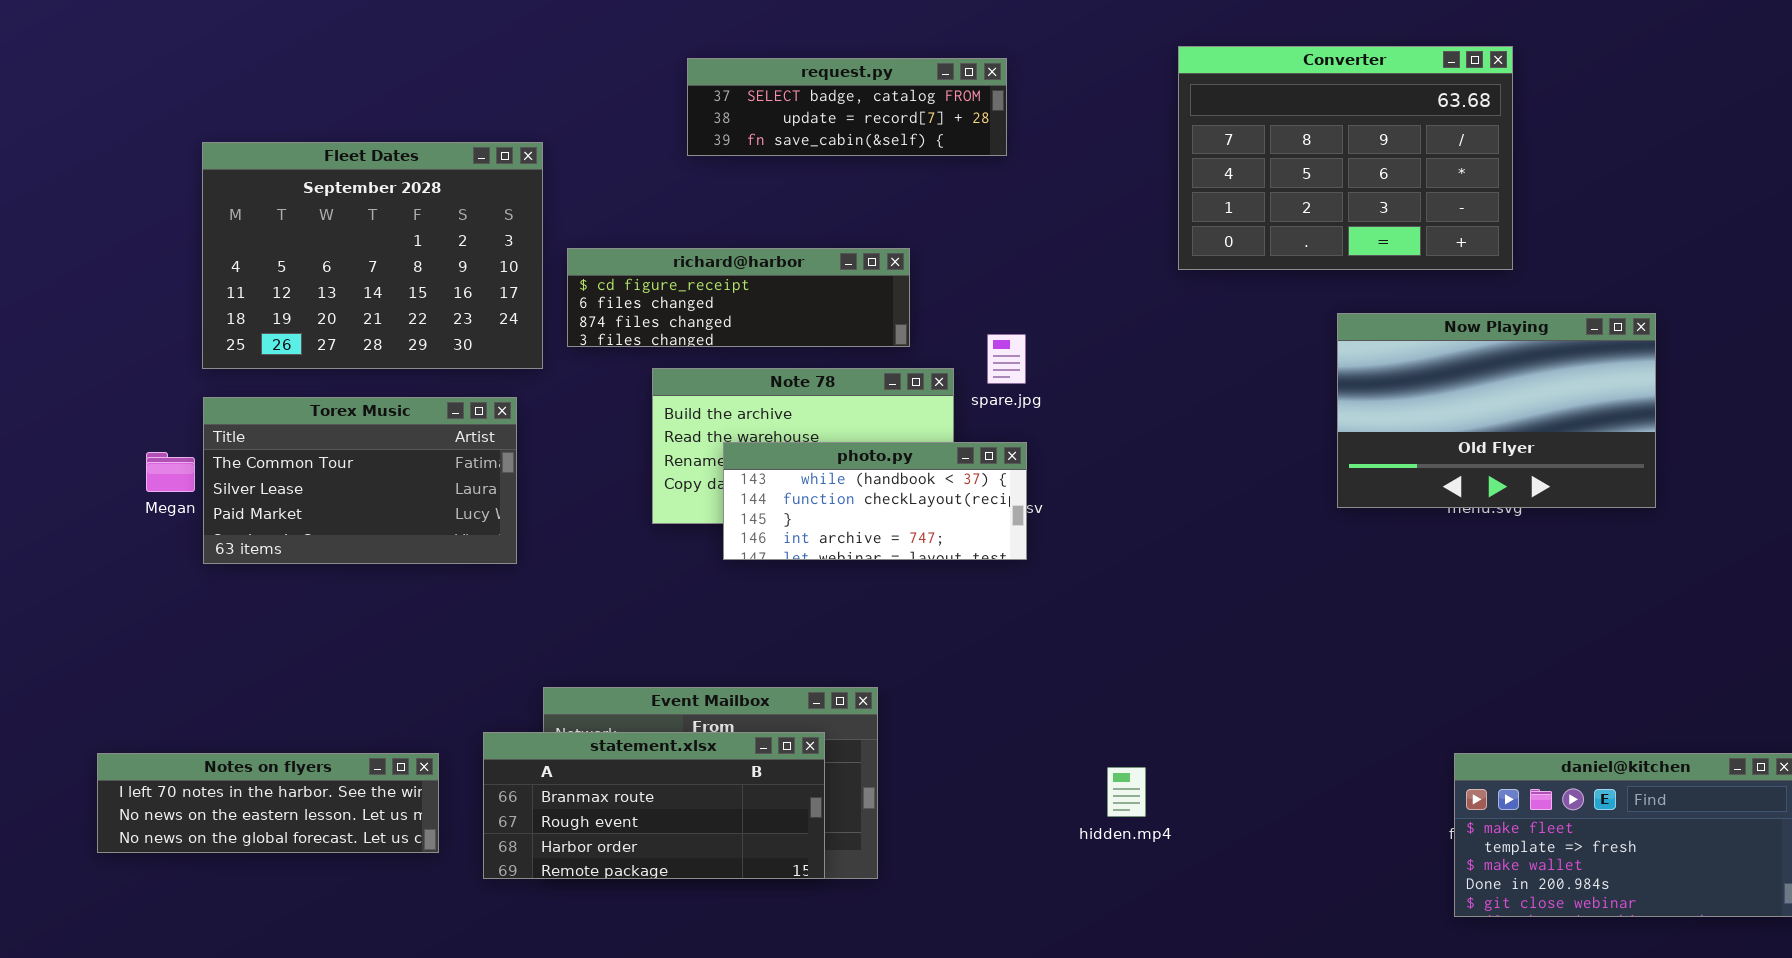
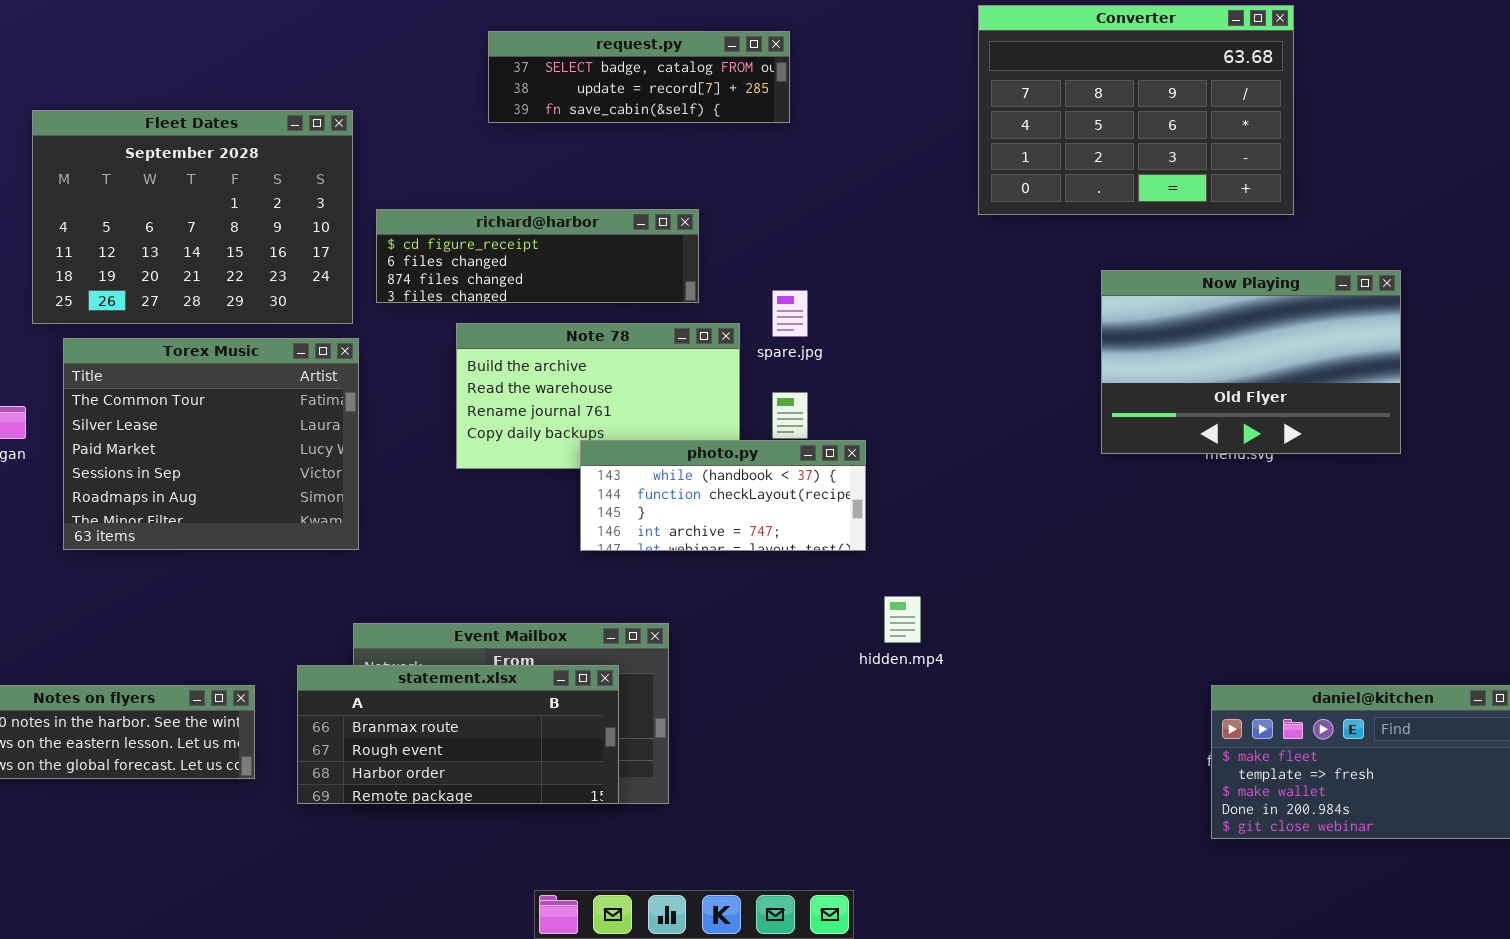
Converter: [1178,46,1513,270] -> [978,5,1294,215], moved
Torex Music: [203,397,517,564] -> [63,338,359,550], moved, resized
photo.py: [723,442,1027,560] -> [580,440,866,551], moved
hidden.mp4: [1107,767,1146,817] -> [884,596,921,643], moved

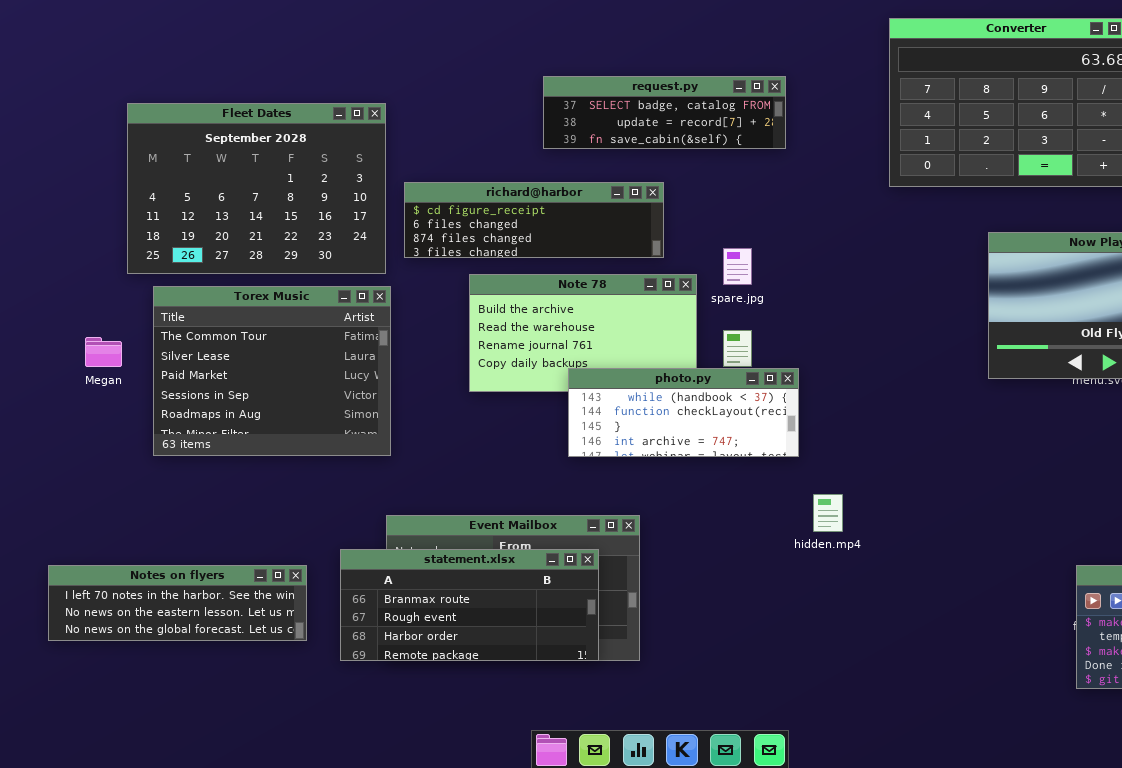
request.py: [488,31,790,123] -> [543,76,786,149], moved

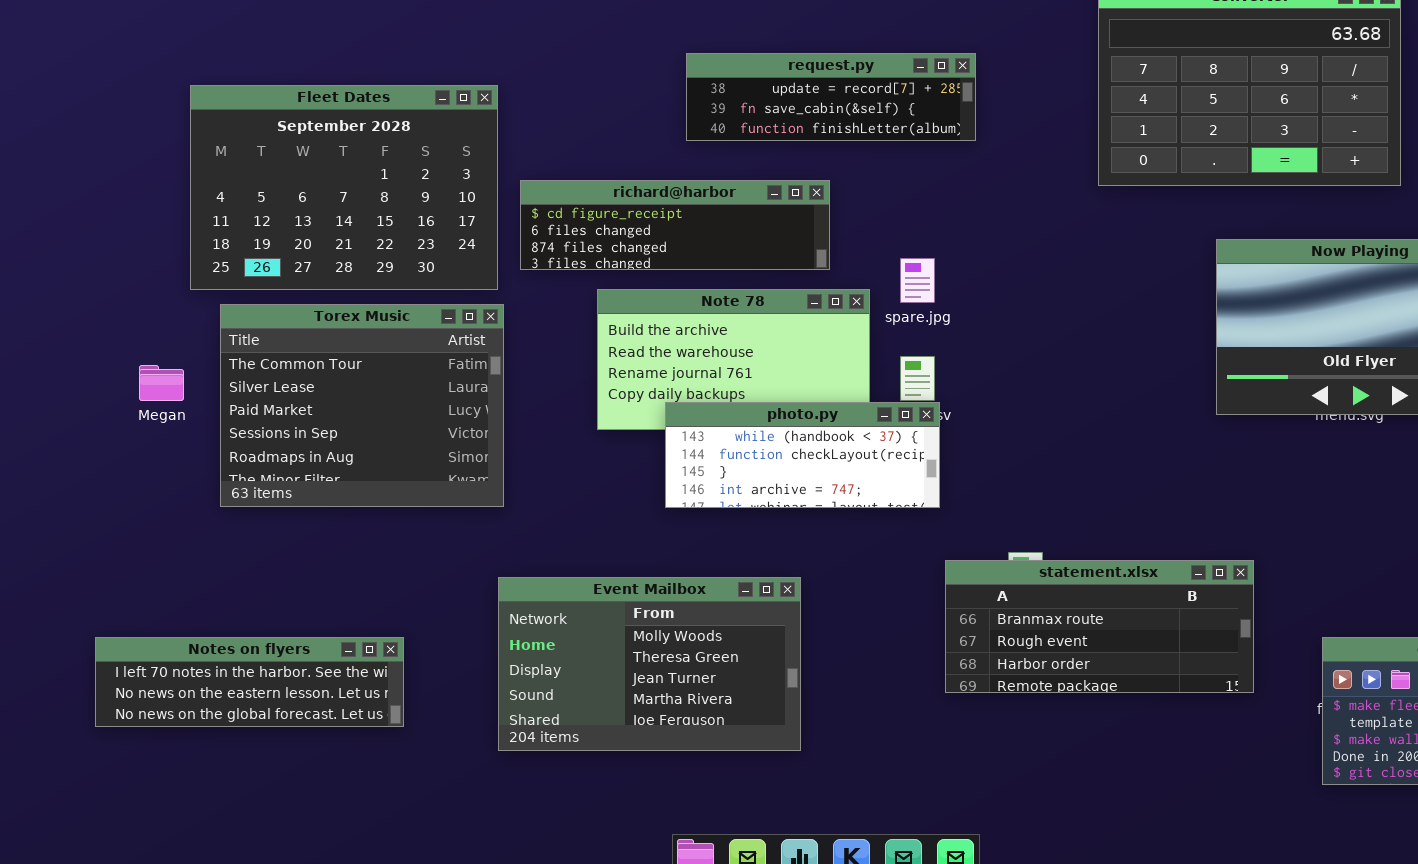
request.py: [543,76,786,149] -> [686,53,976,141], scrolled down 1 row
photo.py: [568,368,799,457] -> [665,402,940,508], moved
statement.xlsx: [340,549,599,661] -> [945,560,1254,693], moved

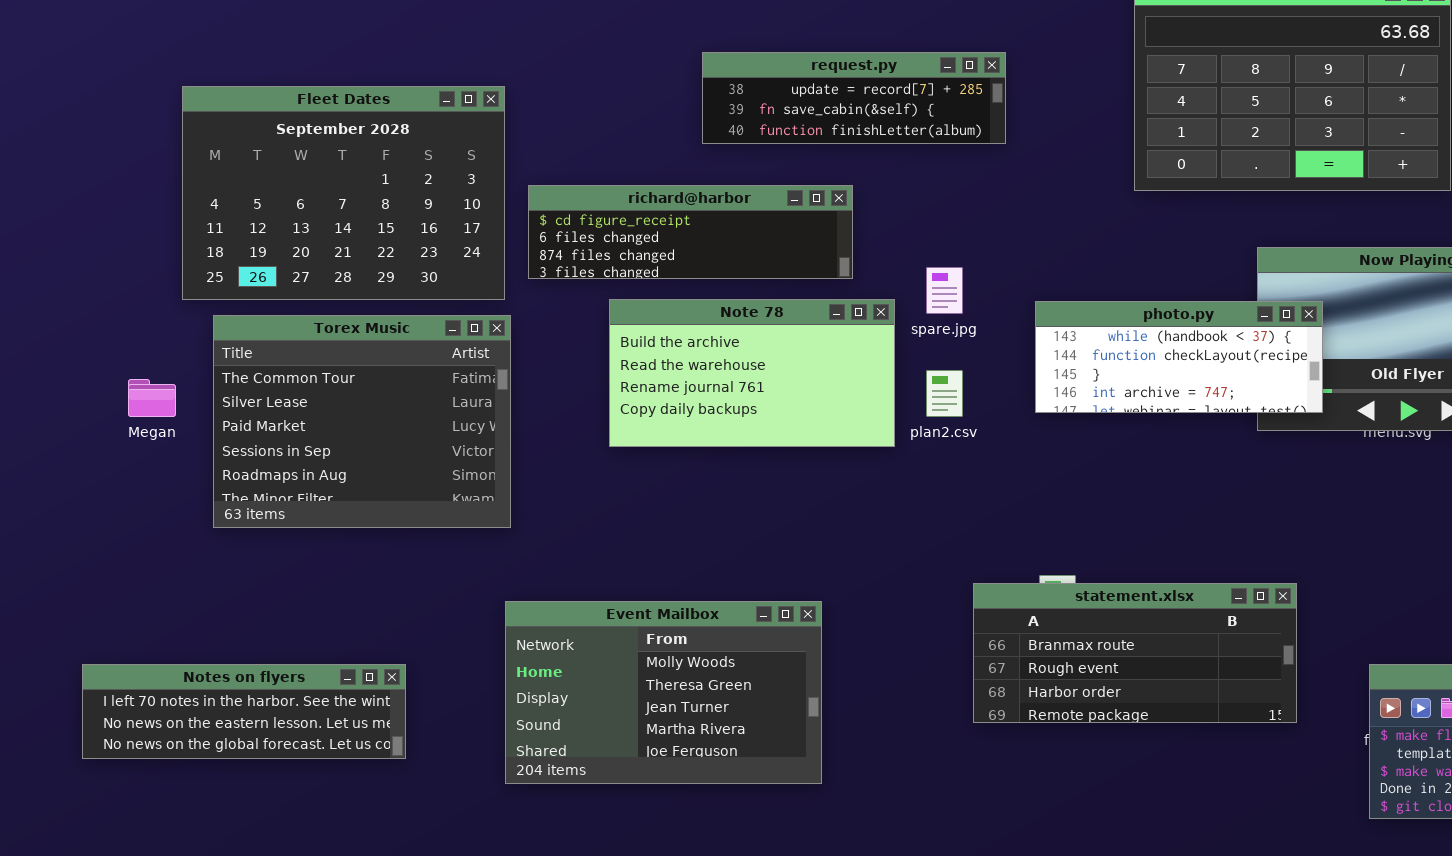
photo.py: [665,402,940,508] -> [1035,301,1323,413], moved

